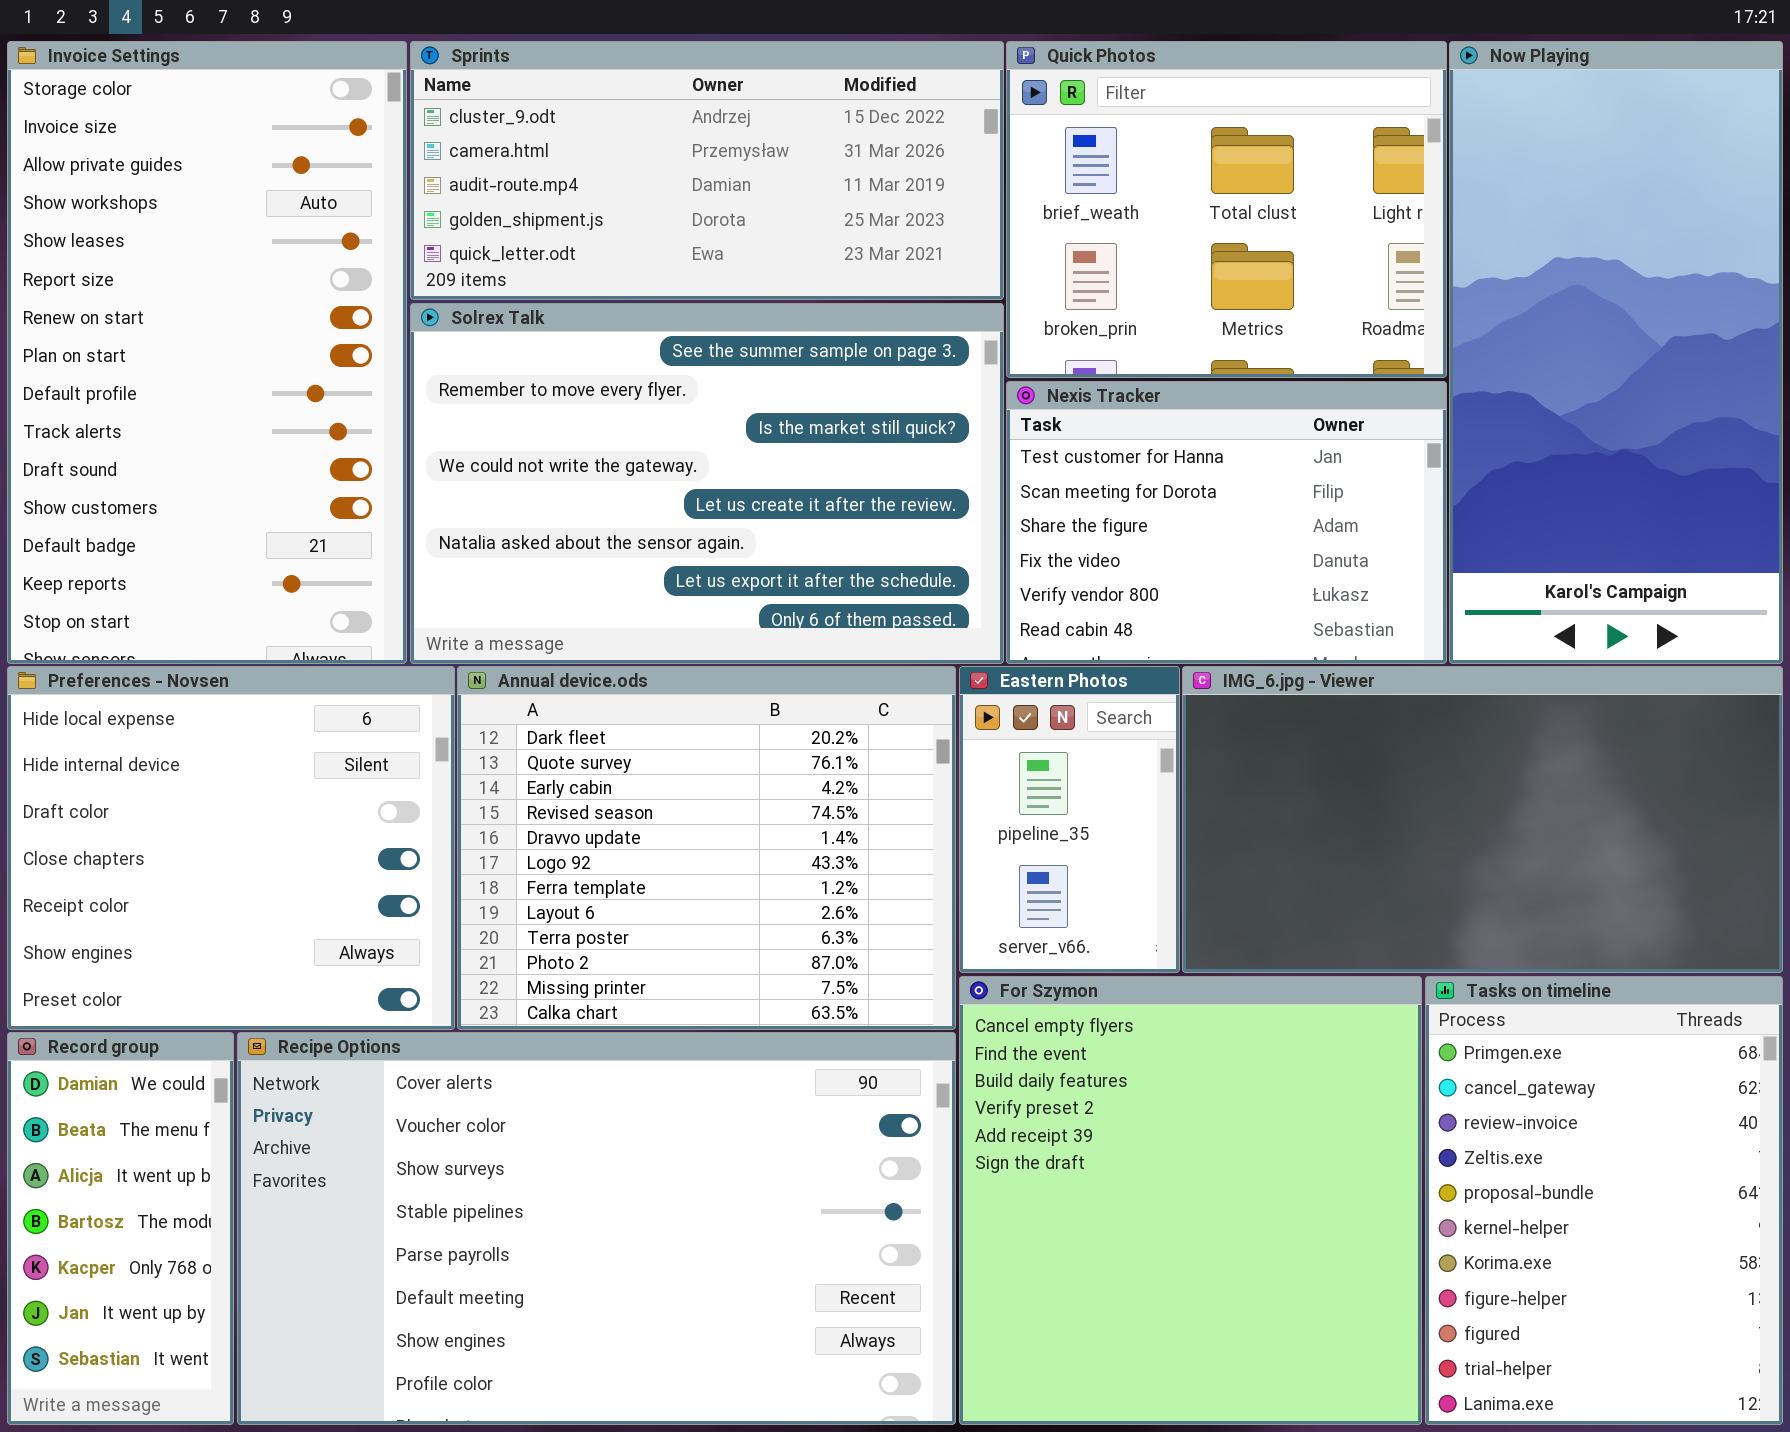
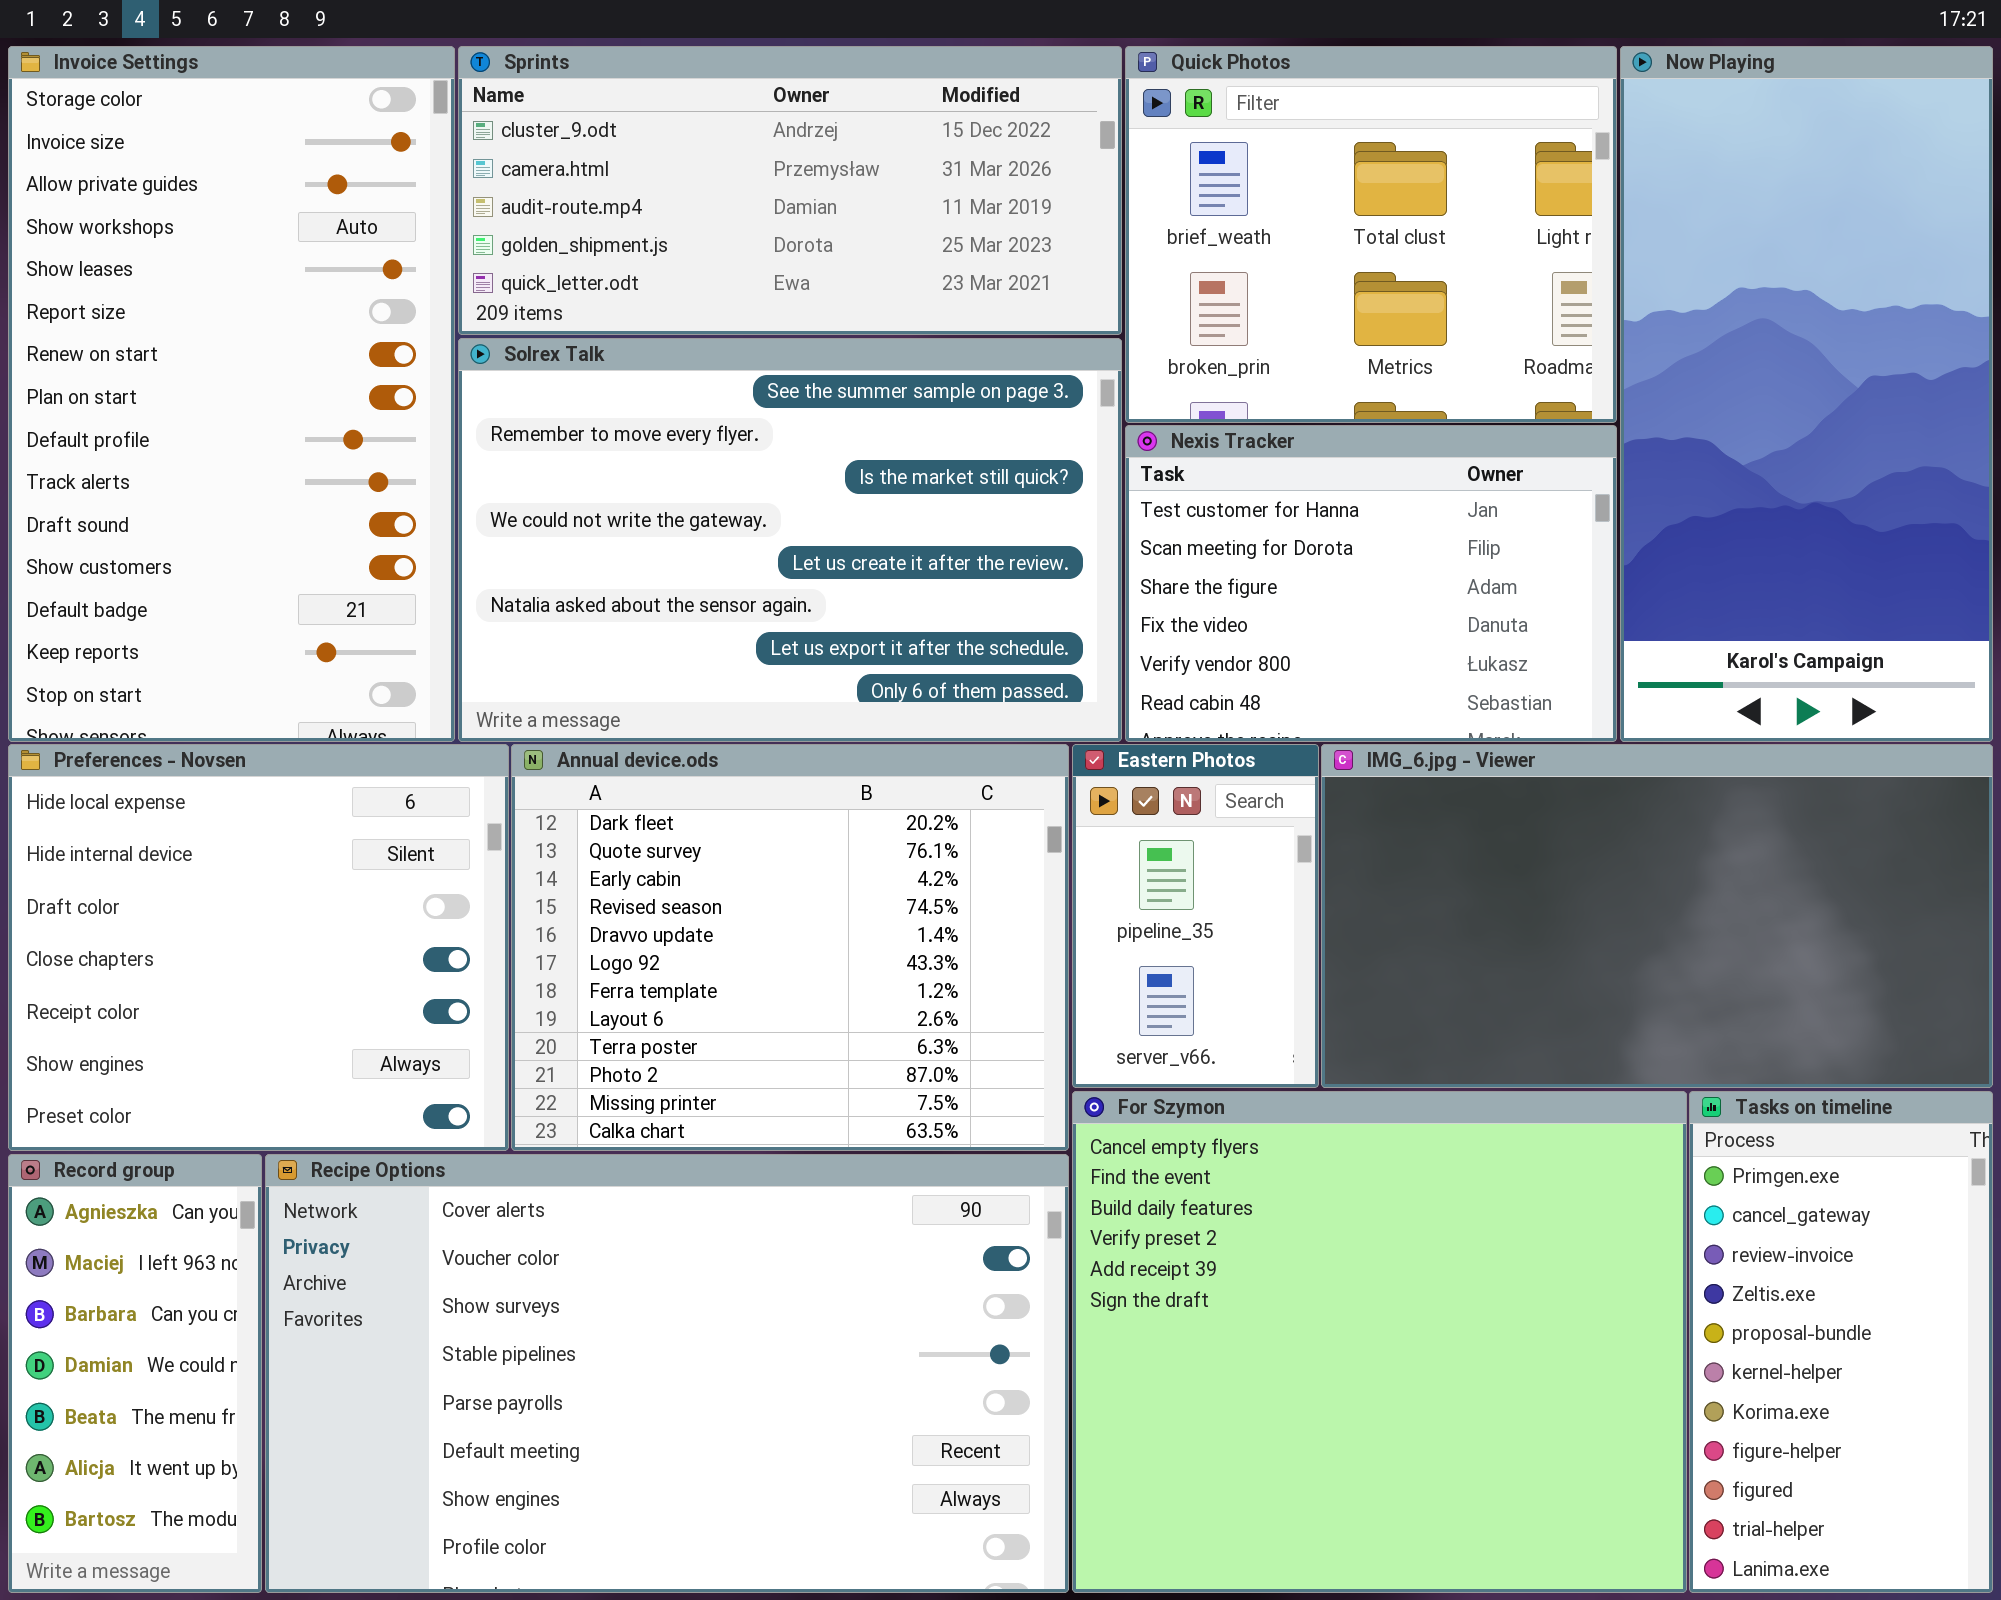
For Szymon: [959,976,1422,1425] -> [1072,1091,1687,1593], resized
Tasks on timeline: [1425,976,1783,1425] -> [1689,1091,1993,1593], resized
Record group: [7,1032,234,1425] -> [8,1154,262,1593], scrolled up 3 rows

